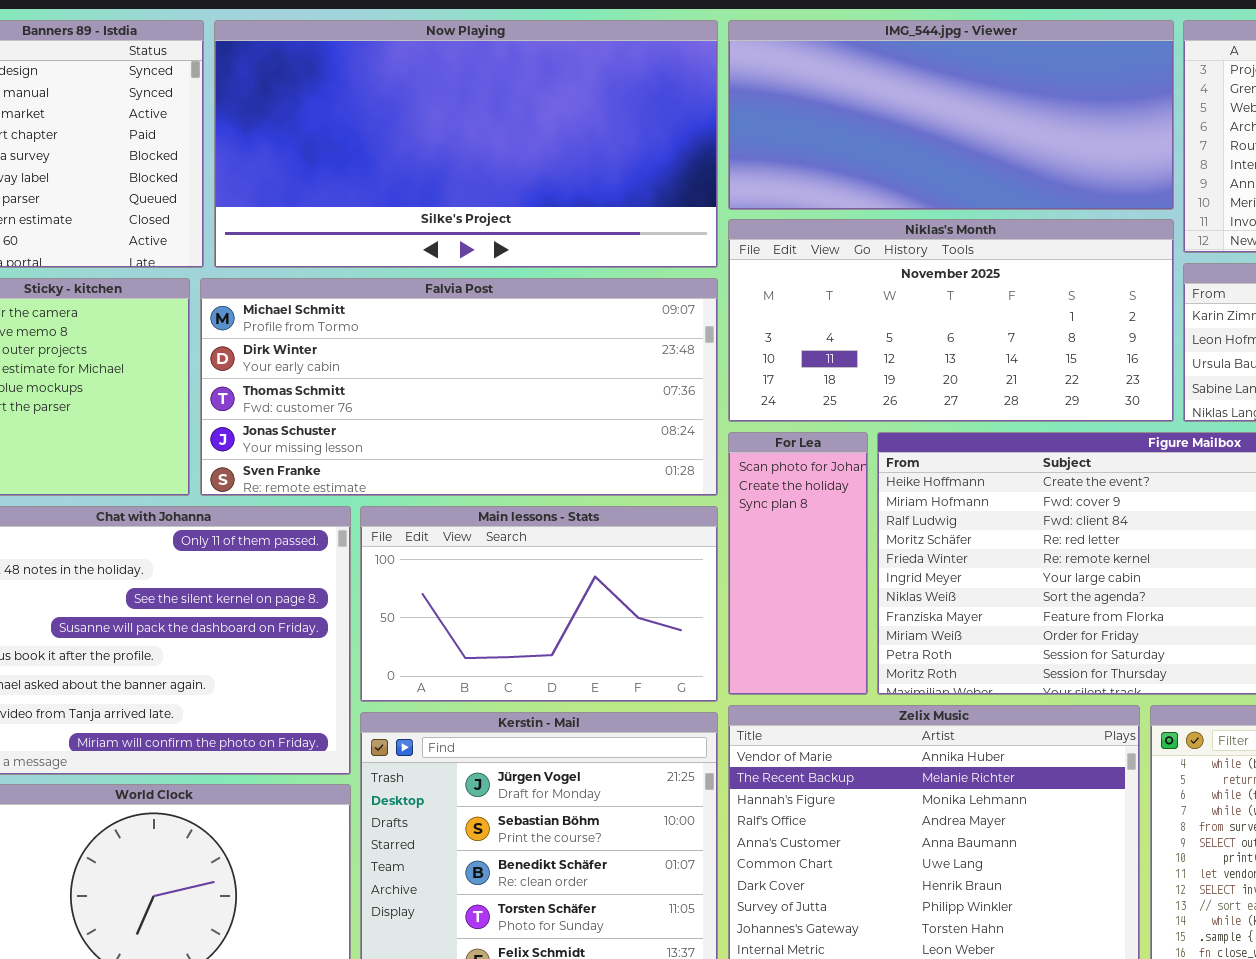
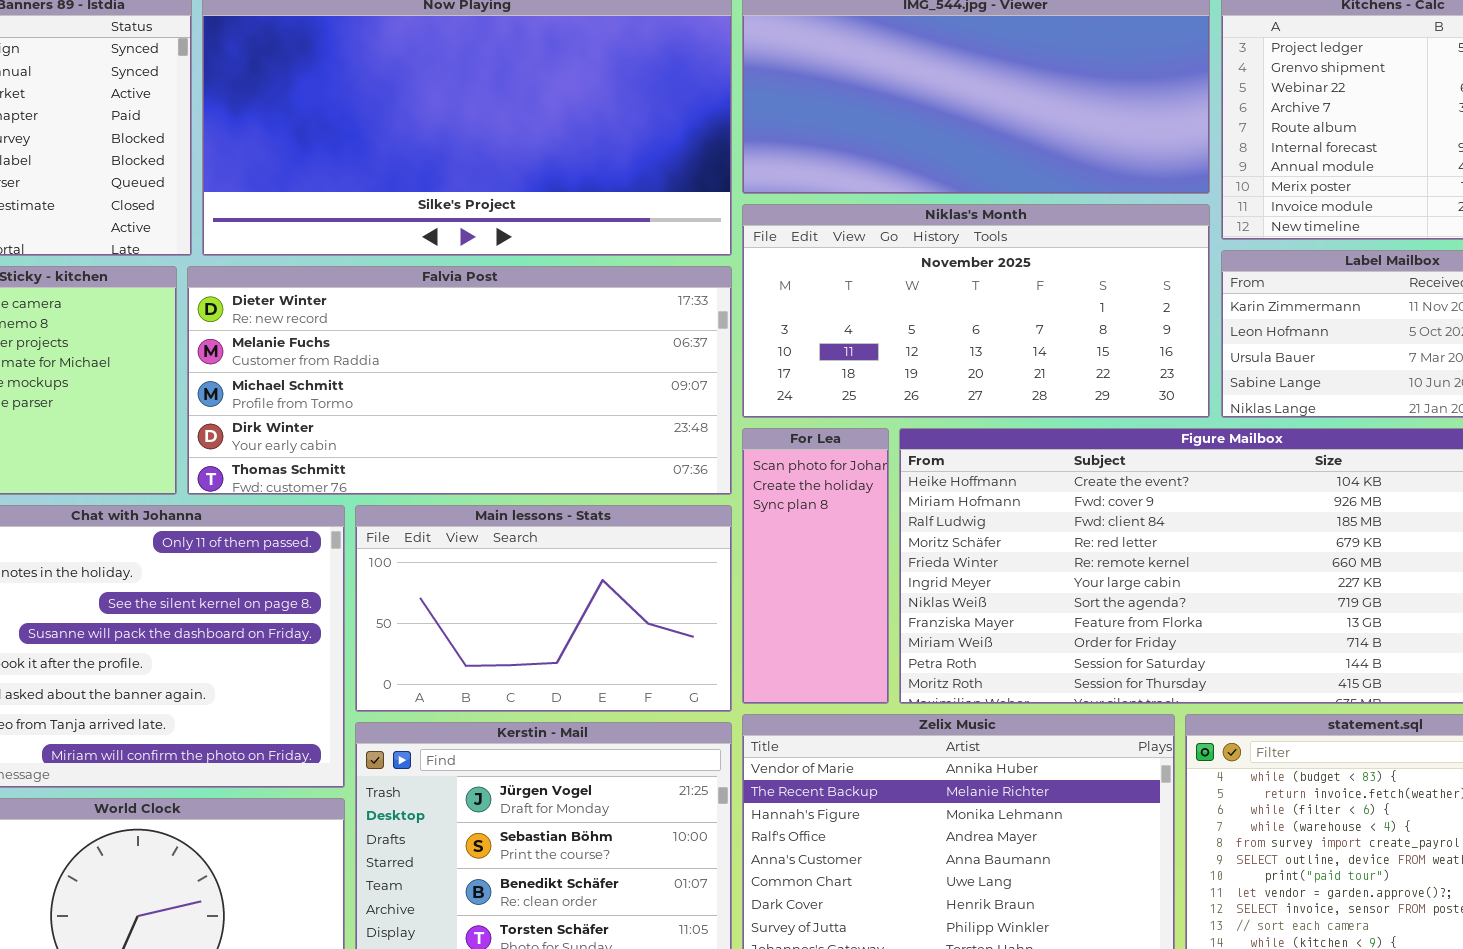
Falvia Post: [200,278,718,496] -> [187,266,732,495], scrolled up 2 rows

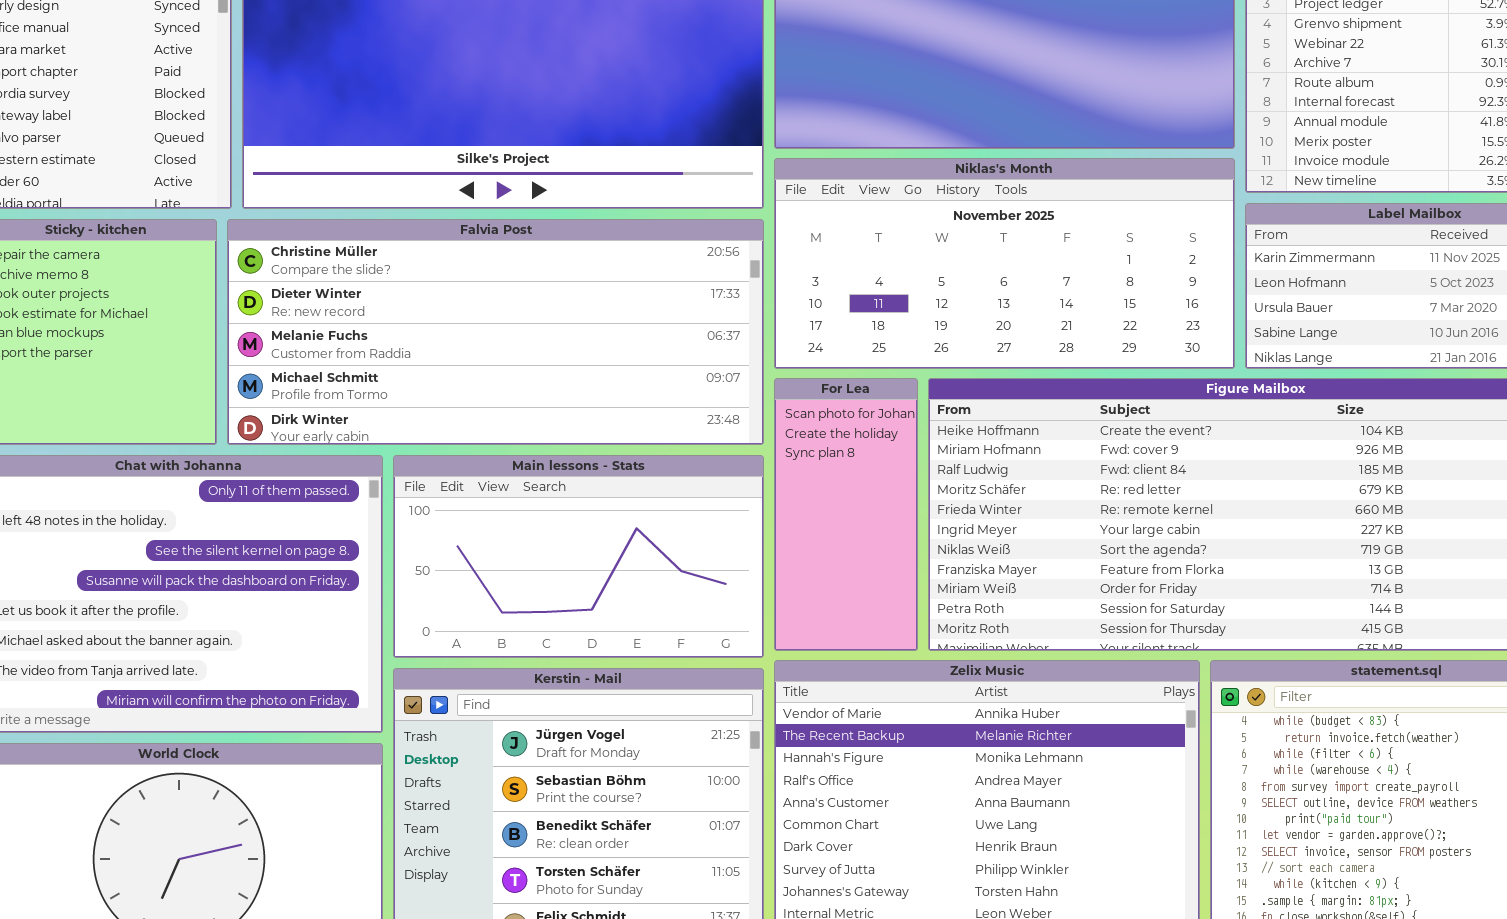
Falvia Post: [187,266,732,495] -> [227,219,764,445], scrolled up 1 row

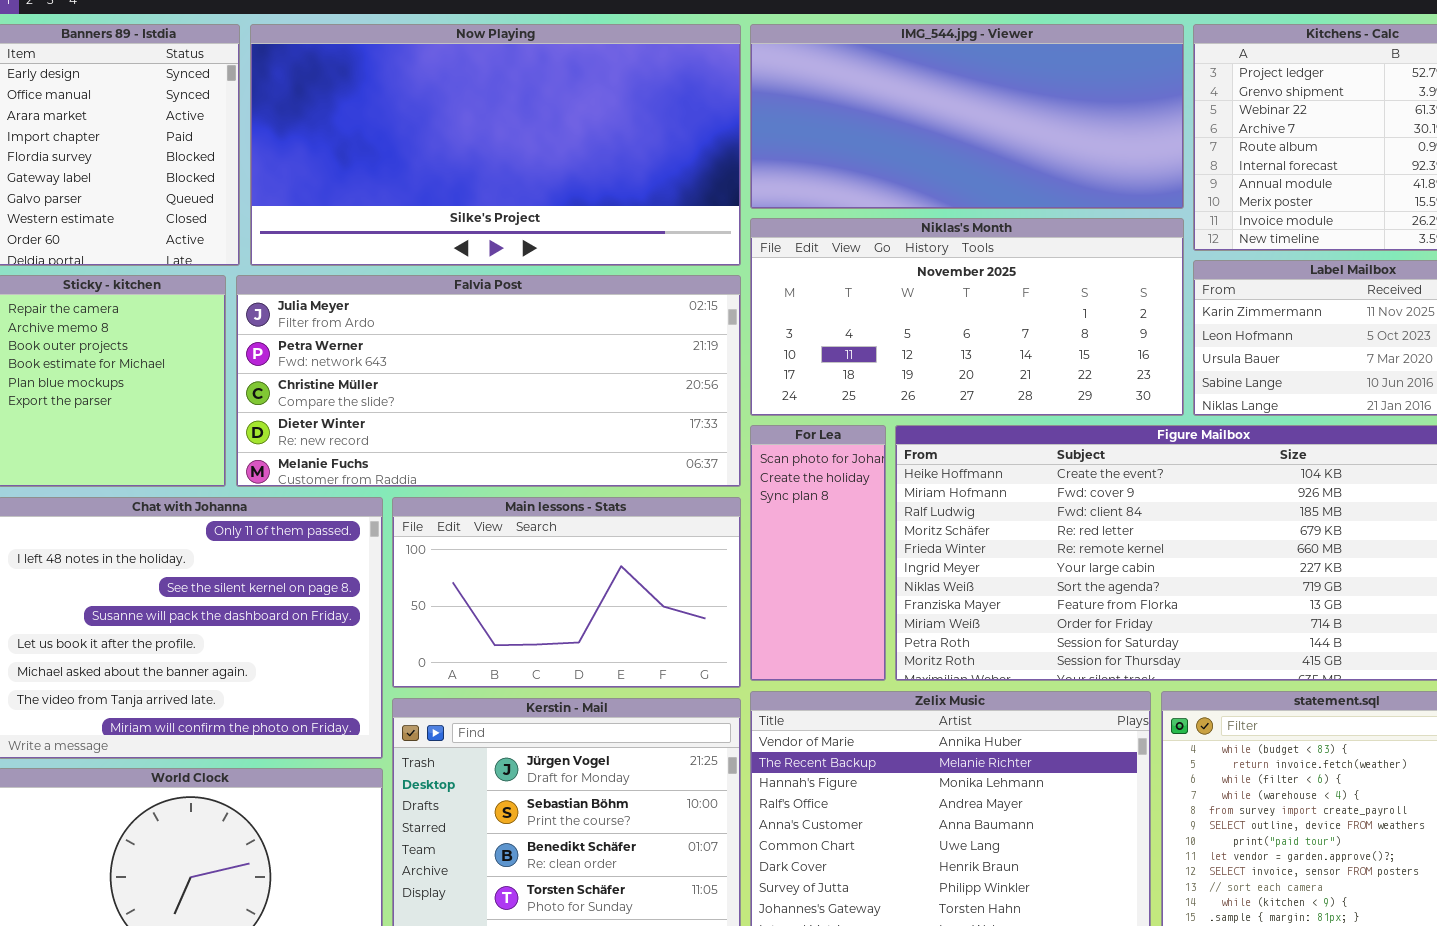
Falvia Post: [227,219,764,445] -> [236,275,741,487], scrolled up 2 rows

